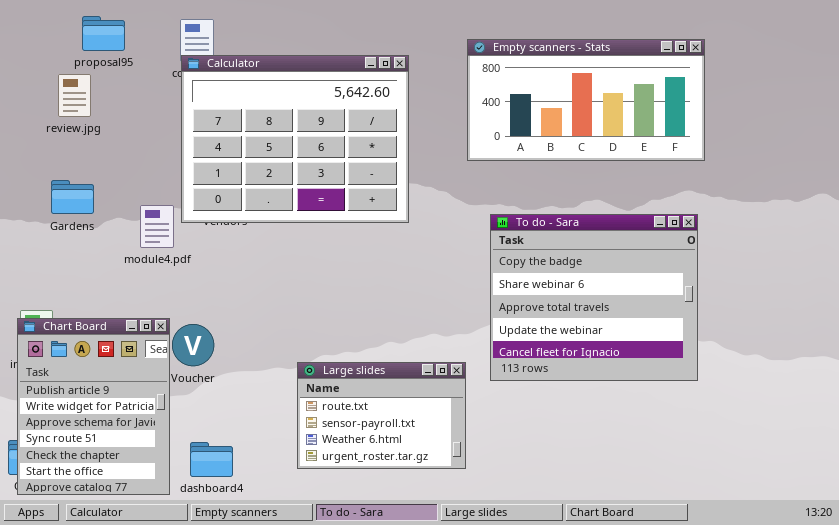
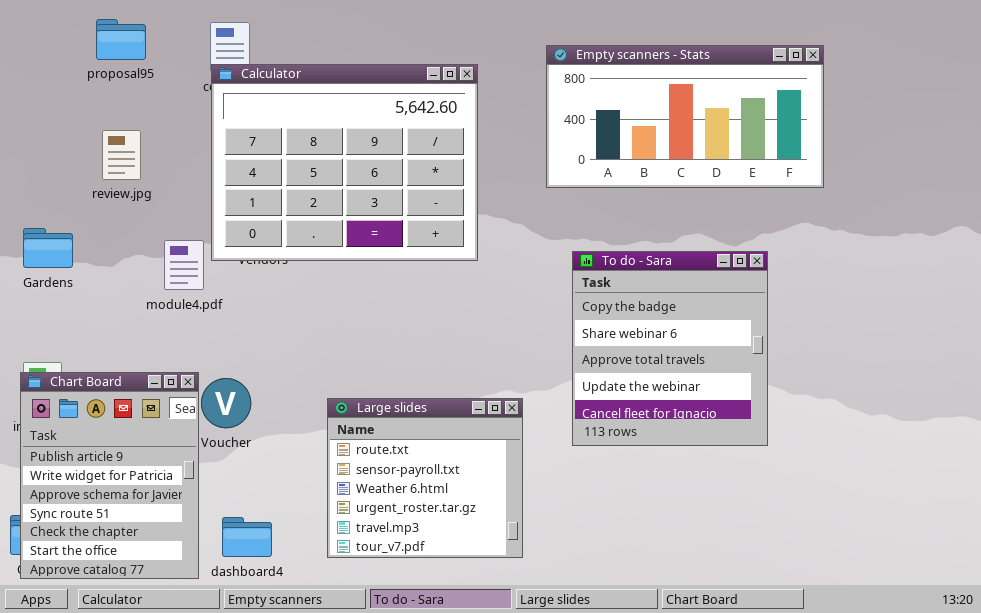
review.jpg: [58,74,91,117] -> [102,130,141,180], moved
Gardens: [51,180,94,214] -> [23,228,73,268], moved
To do - Sara: [490,214,698,381] -> [572,251,768,446], resized
Large slides: [297,362,466,469] -> [327,398,523,558], moved, resized

